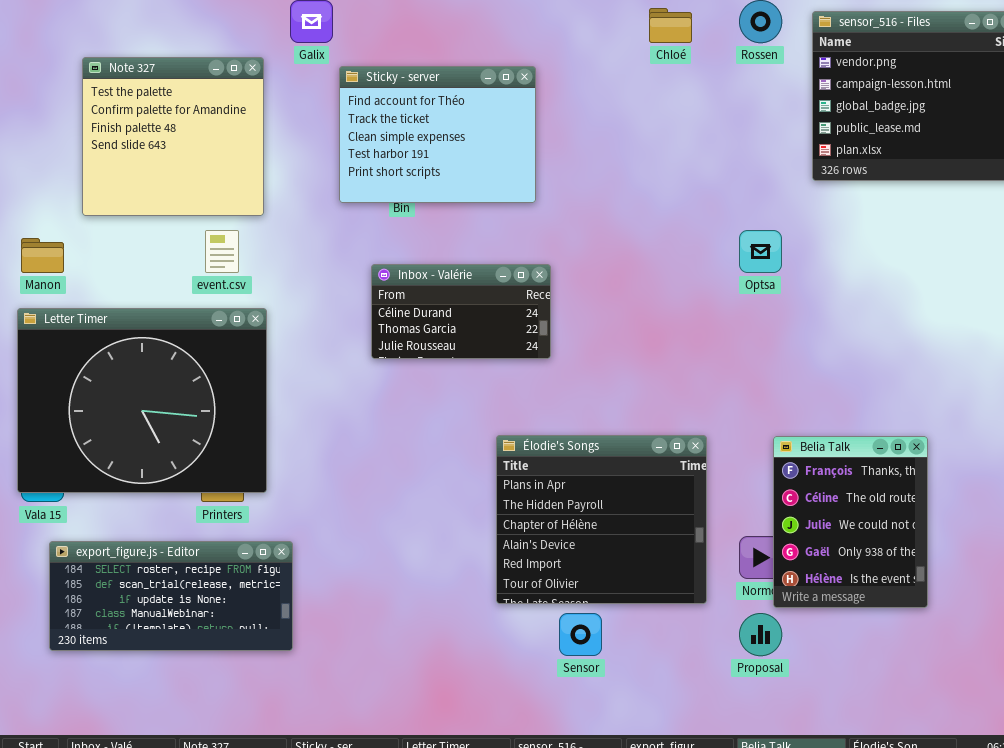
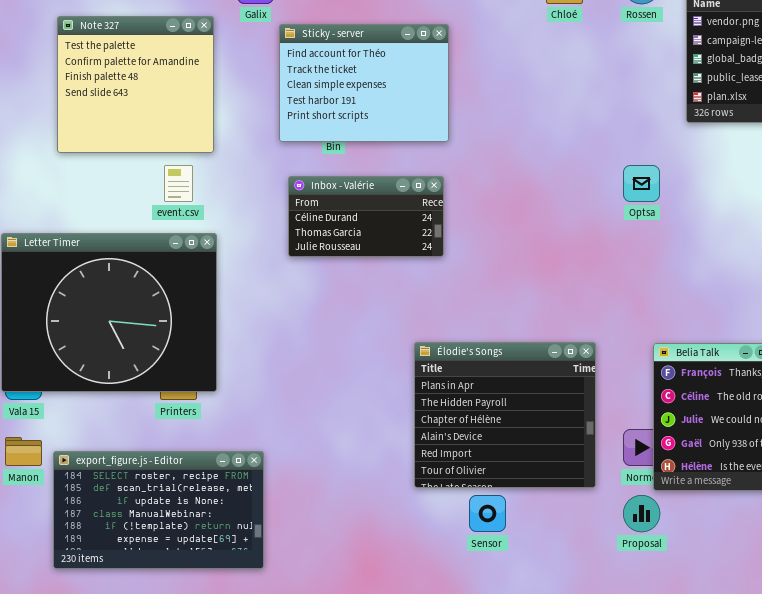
Manon: [21,238,64,273] -> [5,437,42,466], moved
Inbox - Valérie: [371,264,551,359] -> [288,176,444,257], moved
export_figure.js - Editor: [49,541,293,651] -> [53,451,264,569], moved, resized

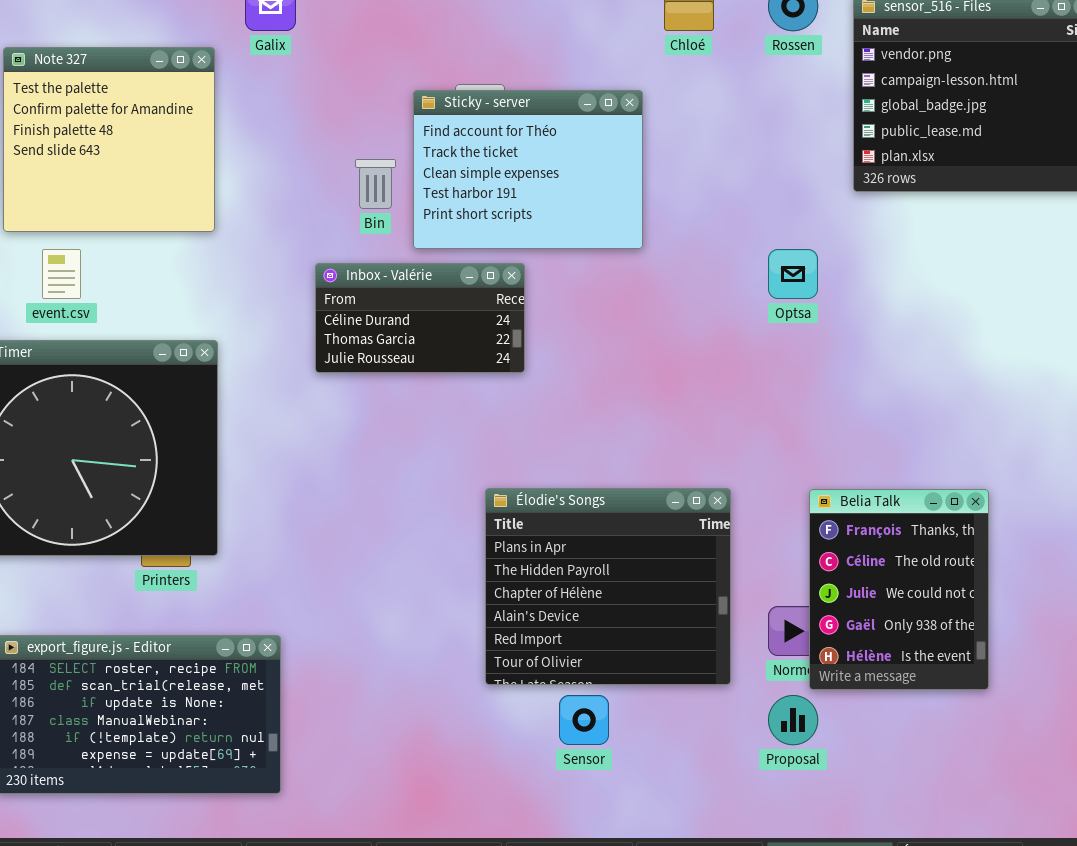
Sticky - server: [279,24,449,142] -> [413,90,643,249], moved
event.csv: [164,165,193,202] -> [42,249,81,299], moved

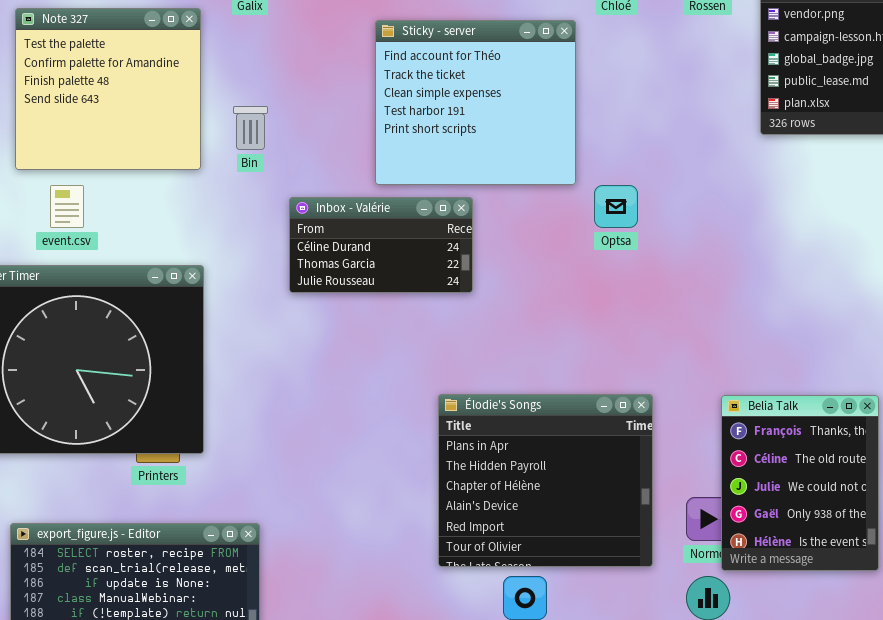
Sticky - server: [413,90,643,249] -> [375,20,576,185], resized
Bin: [355,159,396,209] -> [233,106,268,150], moved
Optsa: [768,249,818,299] -> [594,185,638,228], moved

